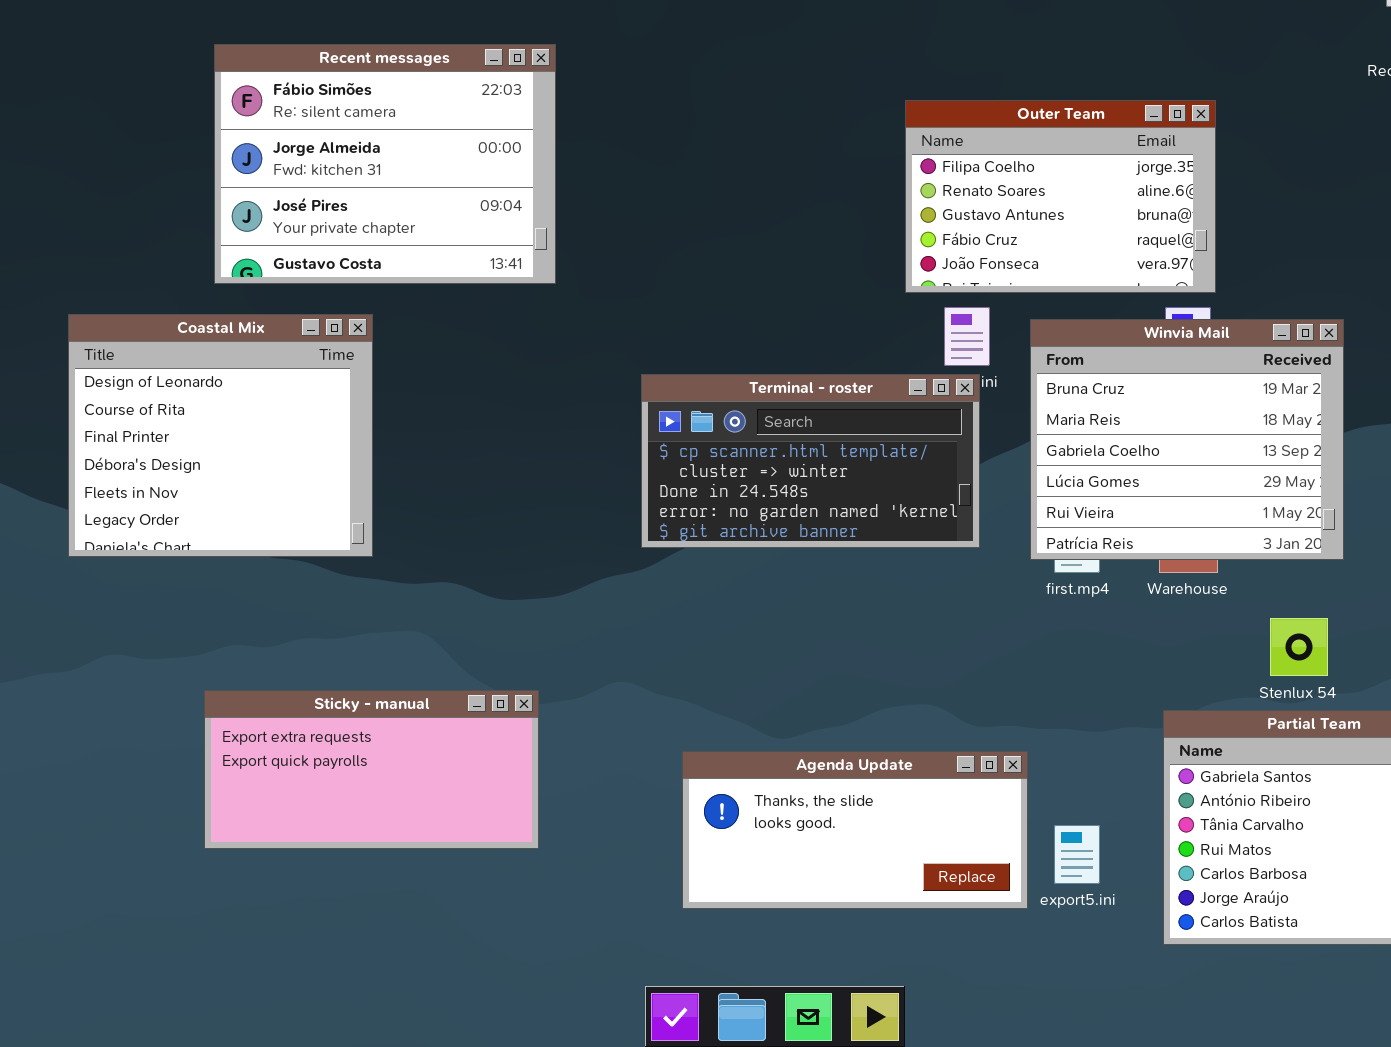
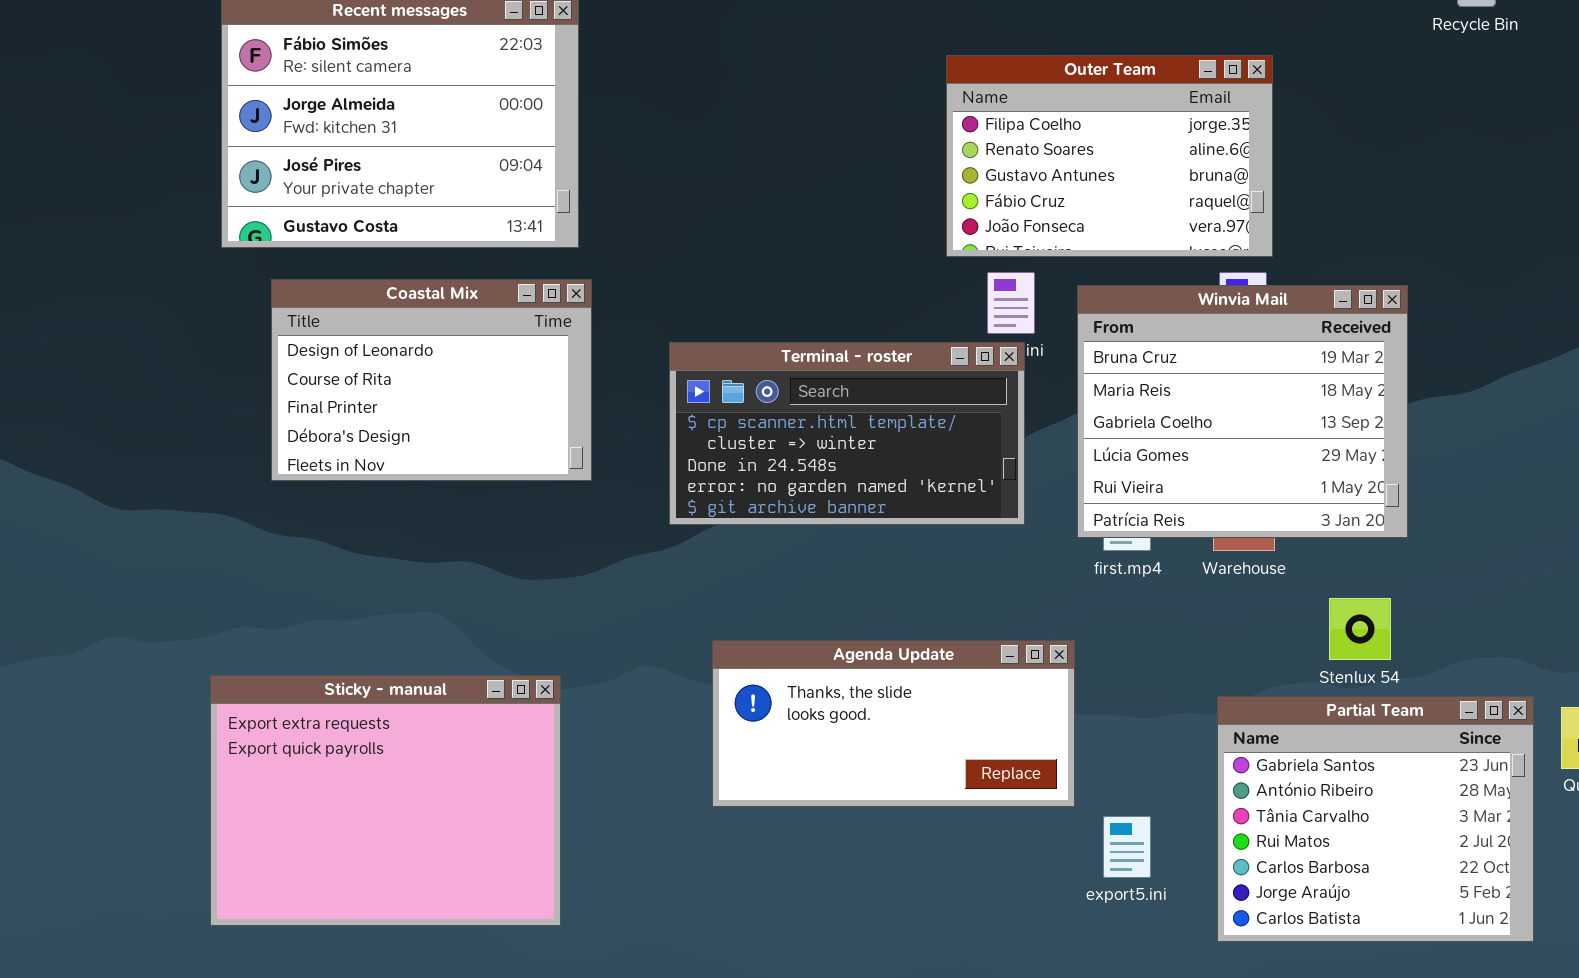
Coastal Mix: [68,314,373,557] -> [271,279,592,481], moved, resized
Sticky - manual: [204,690,539,849] -> [210,675,561,926], resized
Agenda Update: [682,751,1028,909] -> [712,640,1075,807], moved

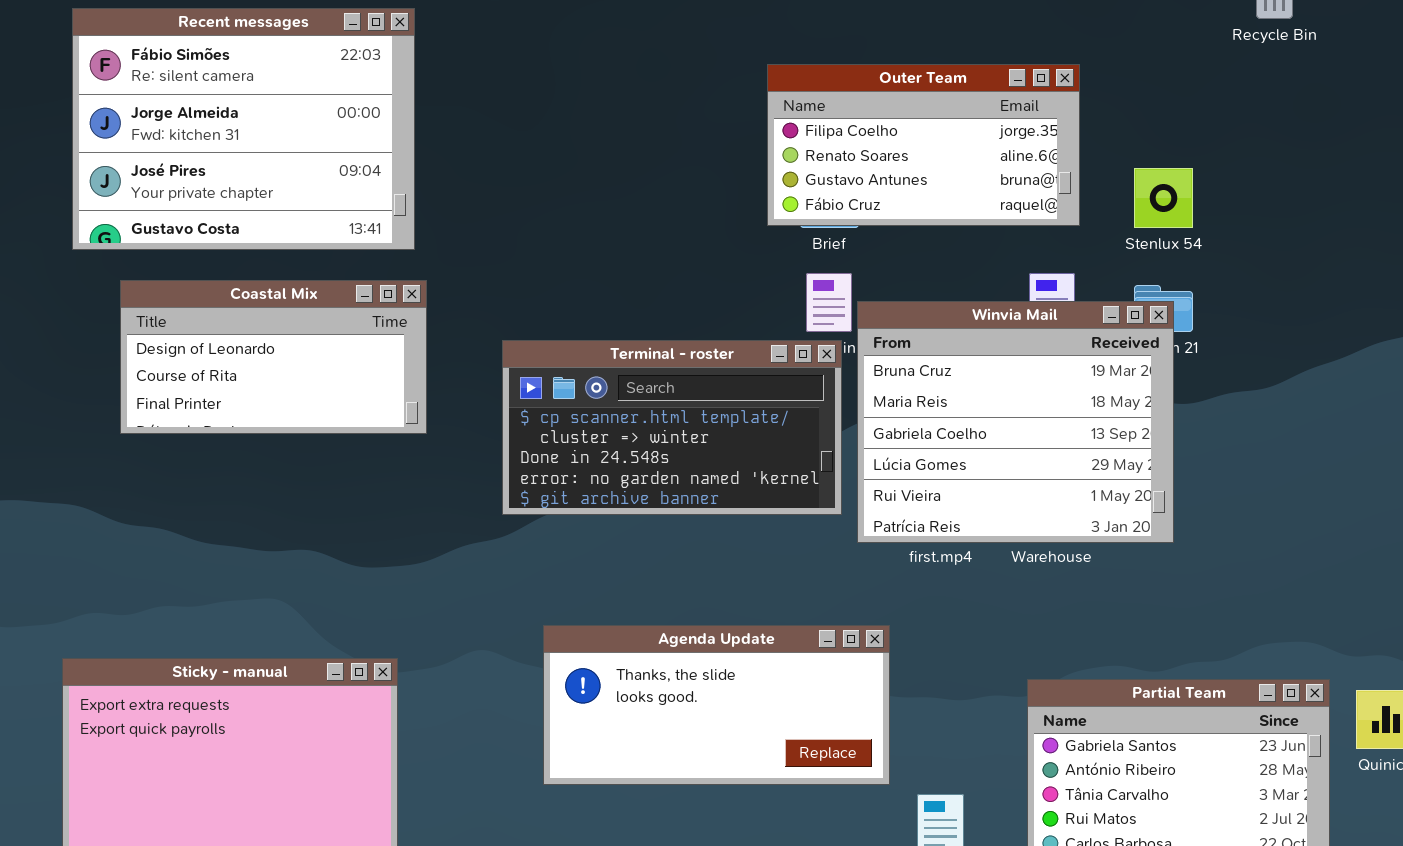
Outer Team: [946,55,1273,257] -> [767,64,1080,226], resized
Coastal Mix: [271,279,592,481] -> [120,280,427,434], resized
Winvia Mail: [1077,285,1408,538] -> [857,301,1174,543], moved
Stenlux 54: [1329,598,1391,660] -> [1134,168,1193,228], moved

